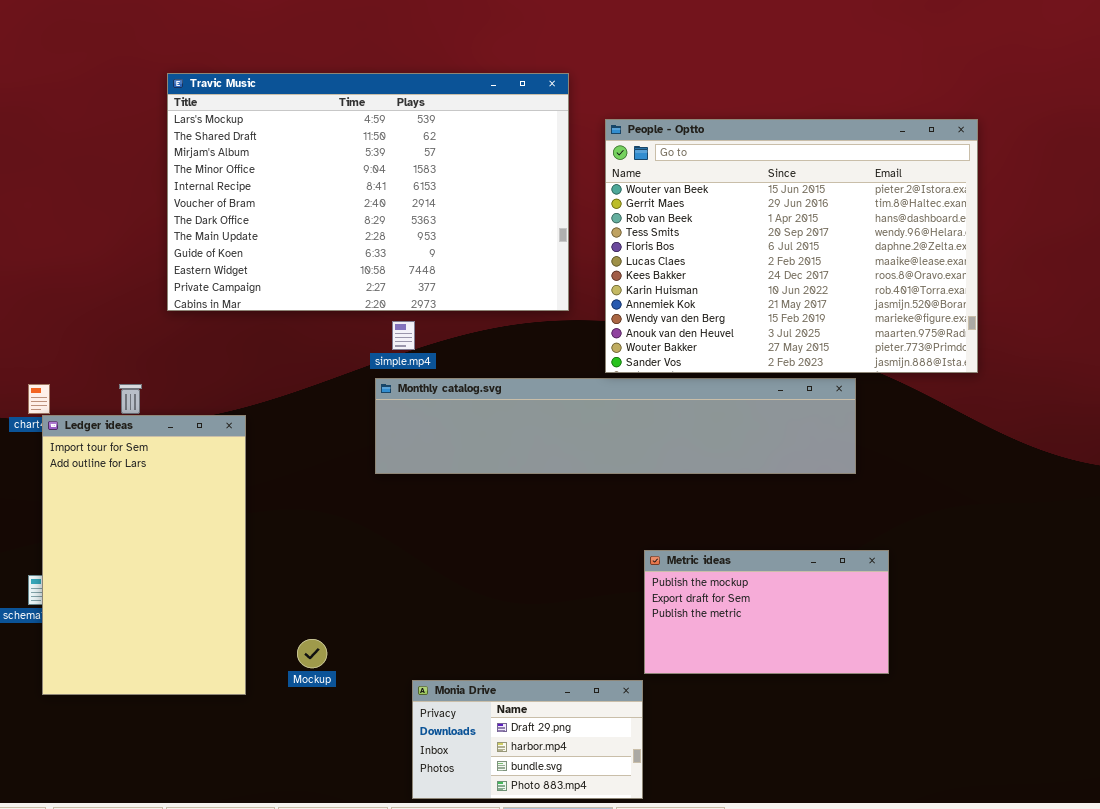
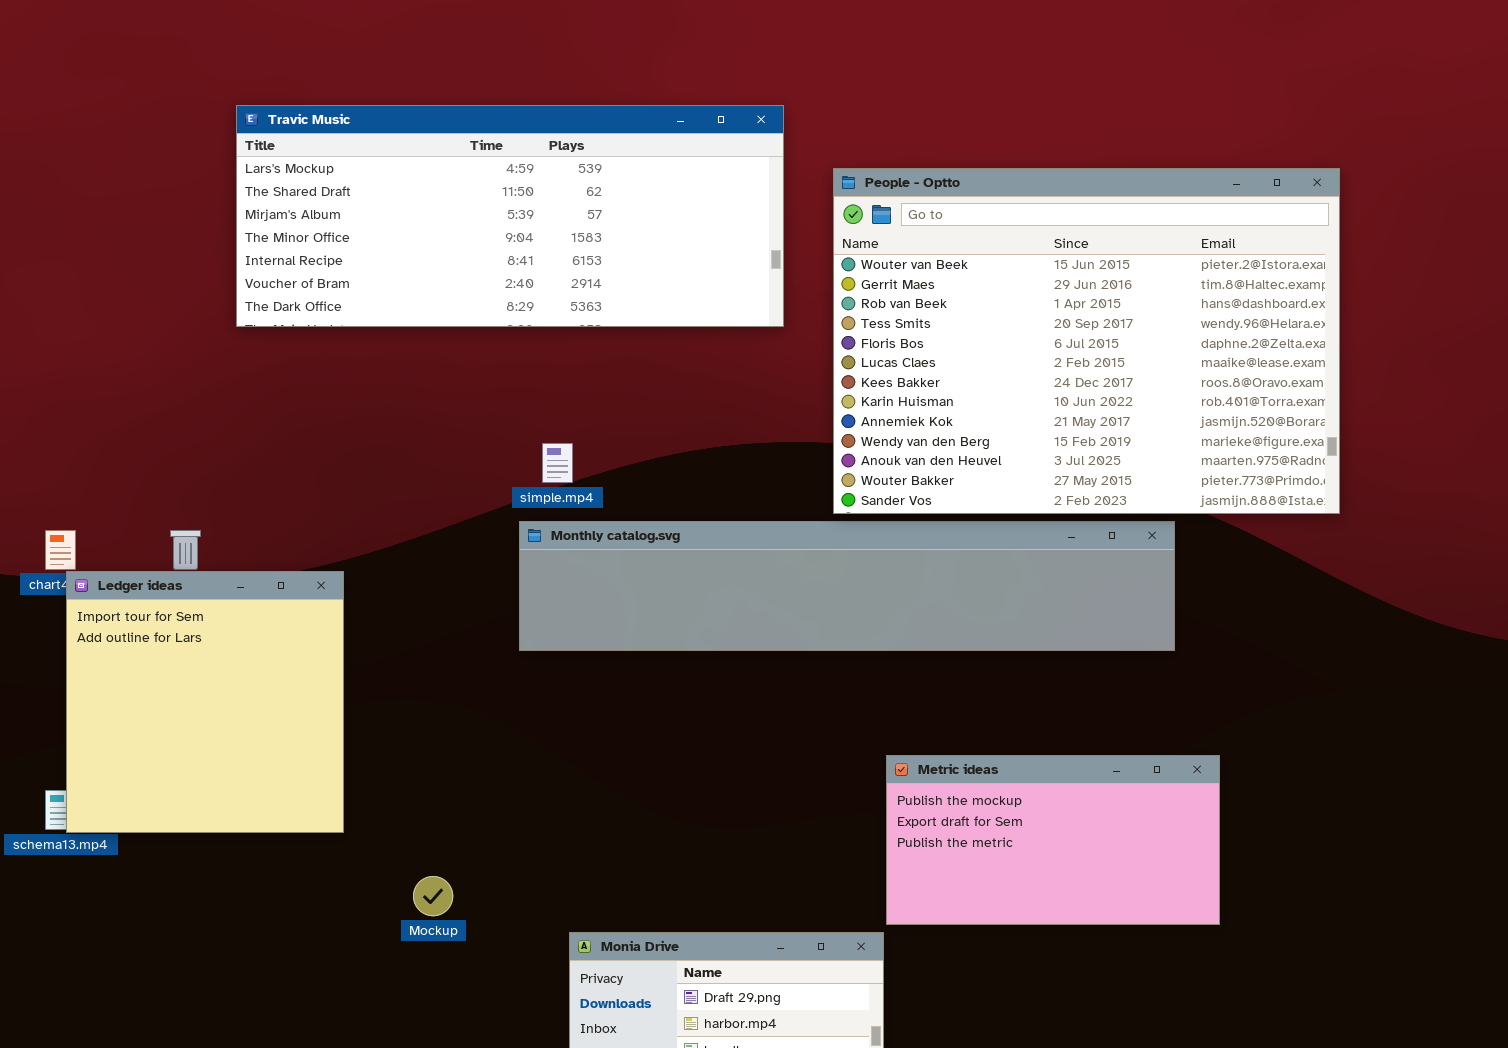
Travic Music: [167,73,569,311] -> [236,105,784,327], resized
Ledger ideas: [42,415,246,695] -> [66,571,344,833], resized

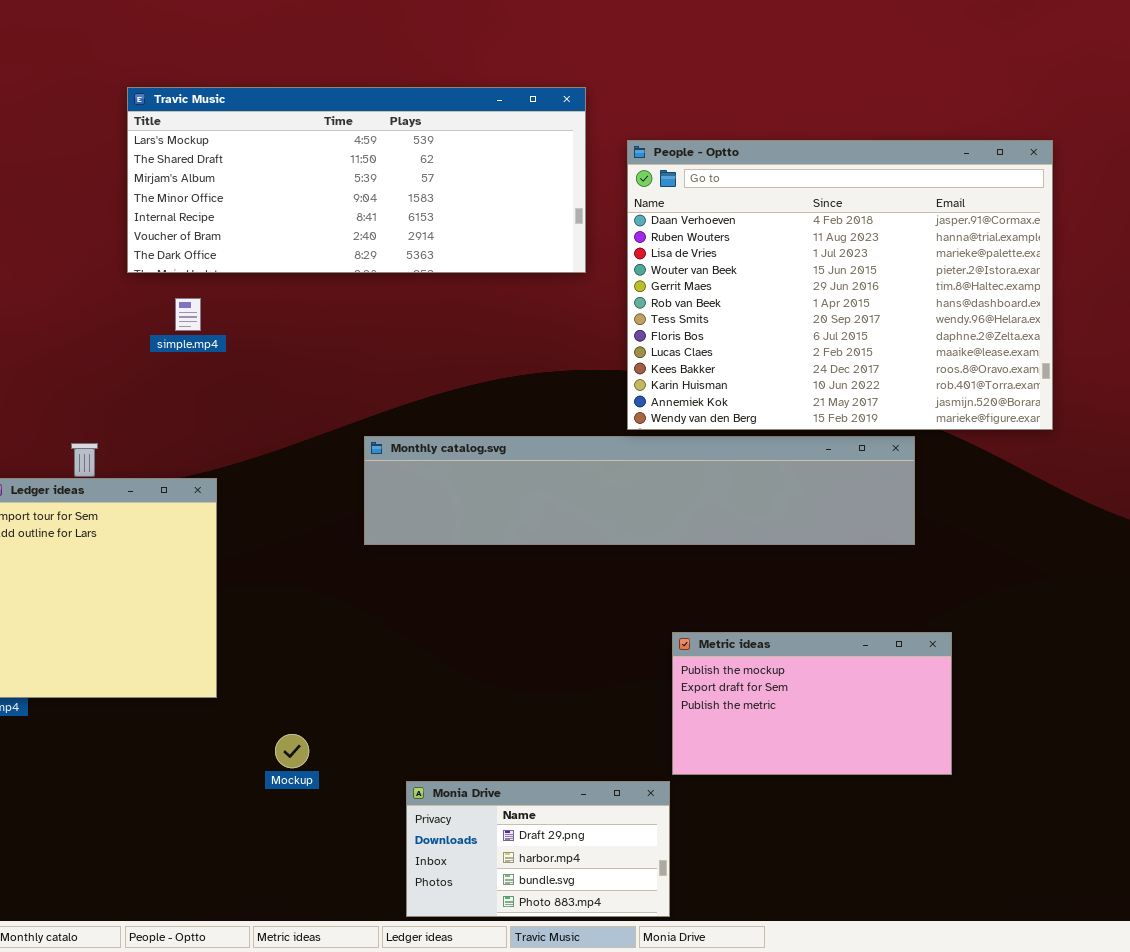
People - Optto: [833,168,1340,514] -> [627,140,1053,430], scrolled up 3 rows
simple.mp4: [542,443,573,483] -> [175,298,201,331], moved

